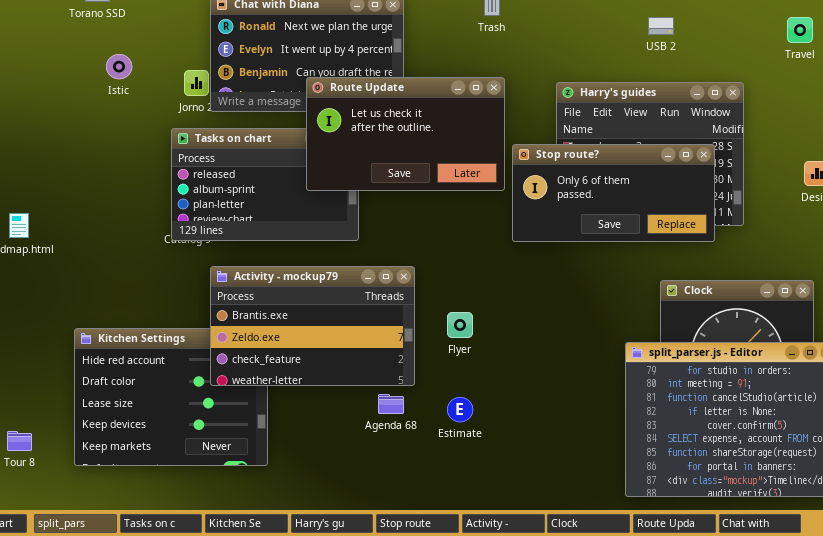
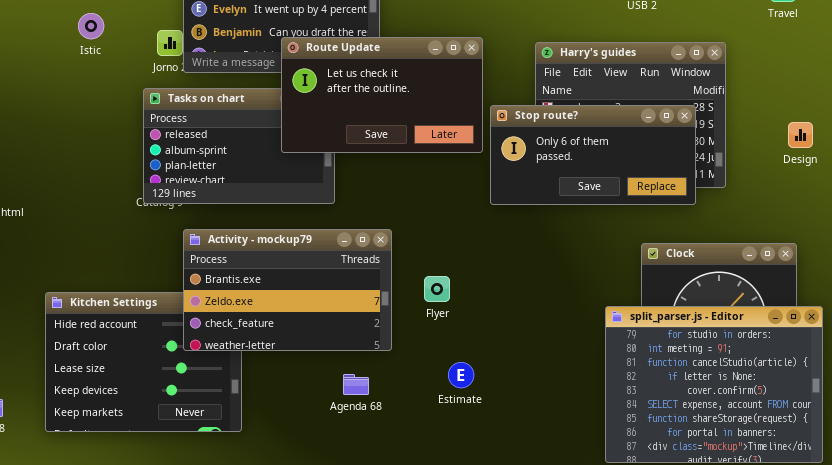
Agenda 68: [378,394,404,414] -> [343,374,369,395], moved
Estimate: [447,397,473,422] -> [448,362,474,388], moved

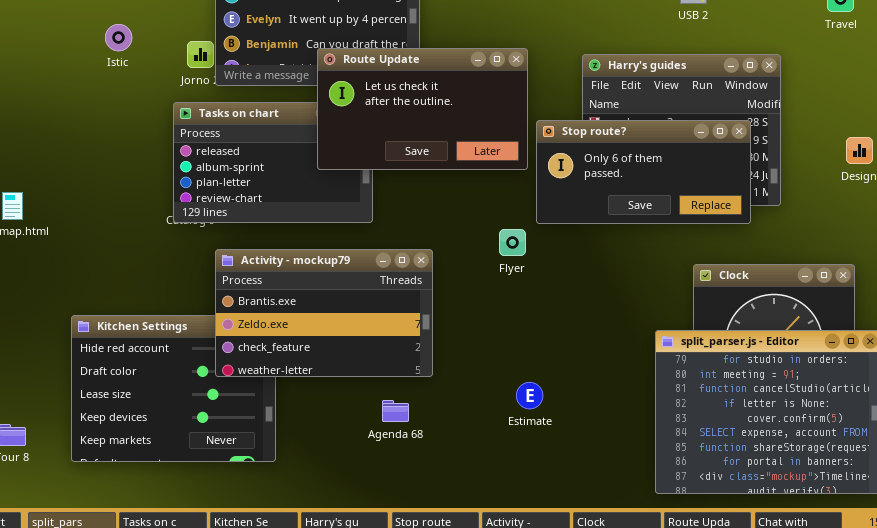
Flyer: [424,276,450,302] -> [499,229,526,256], moved
Estimate: [448,362,474,388] -> [516,382,543,409], moved

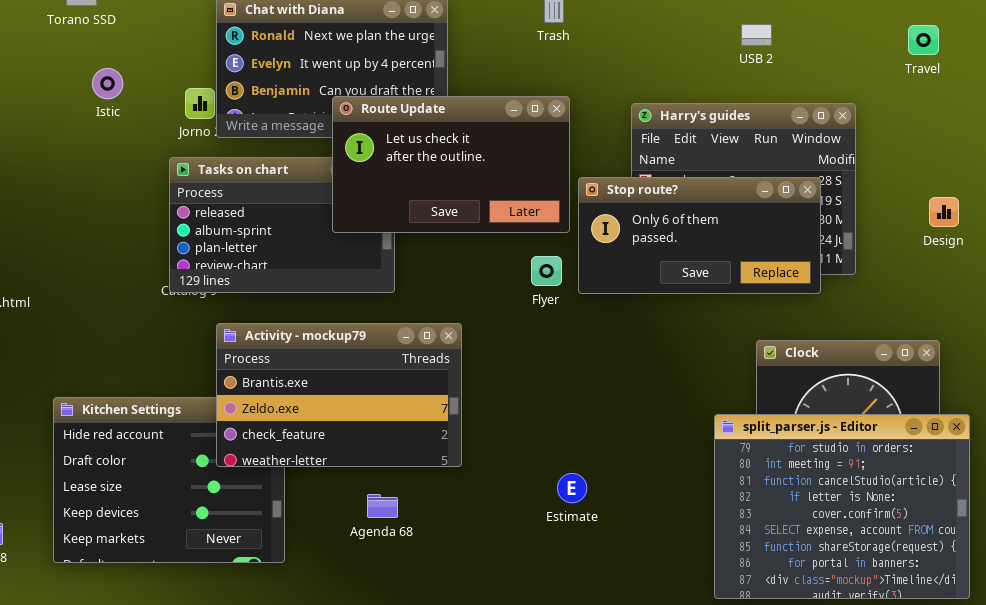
Flyer: [499,229,526,256] -> [531,256,562,286], moved
Agenda 68: [382,400,409,422] -> [367,494,398,518], moved

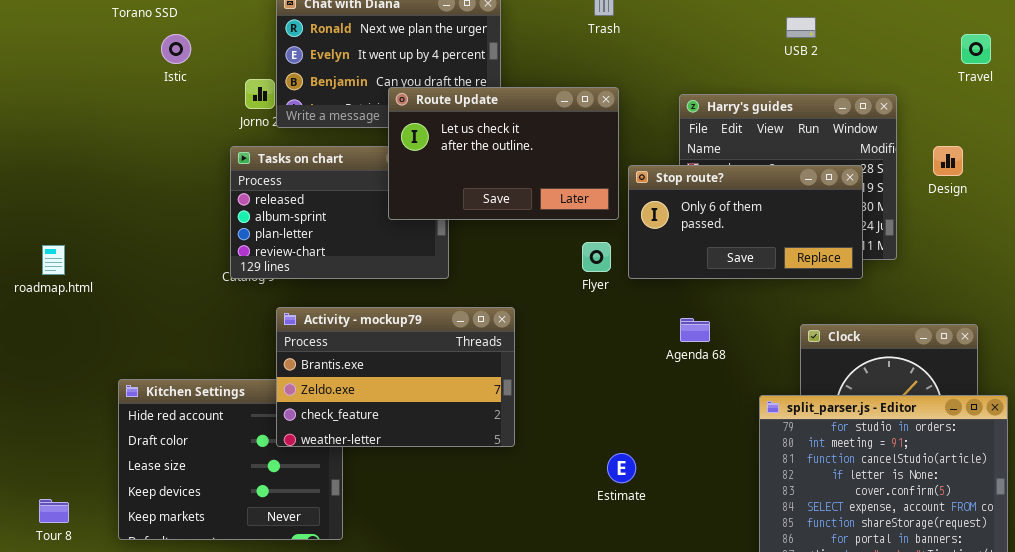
Travel: [908,25,939,55] -> [961,34,991,64], moved
Istic: [92,68,123,99] -> [161,34,191,64], moved
Design: [929,197,959,227] -> [933,146,963,176], moved
Agenda 68: [367,494,398,518] -> [680,318,710,342], moved

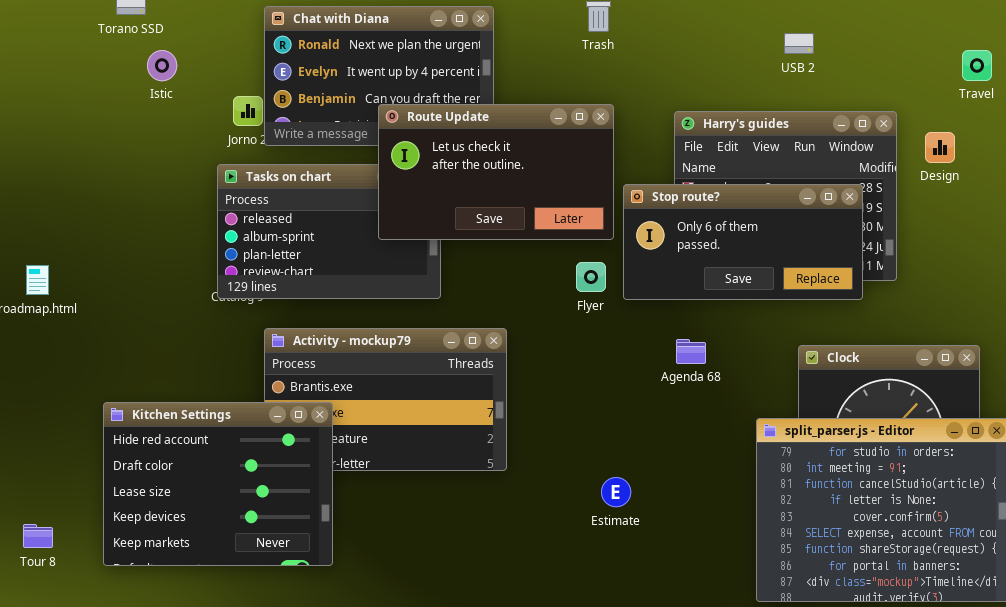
Design: [933,146,963,176] -> [925,132,955,163], moved
Kitchen Settings: [118,379,343,540] -> [103,402,333,566], raised

